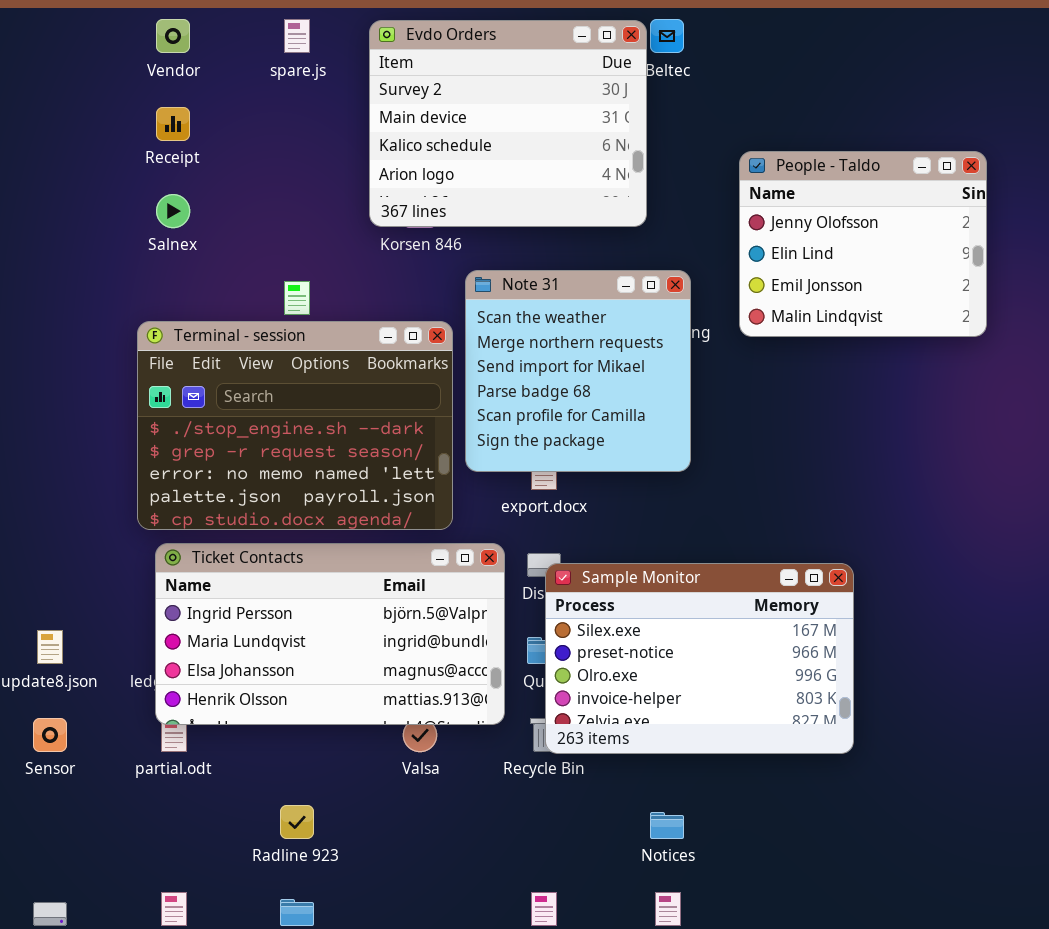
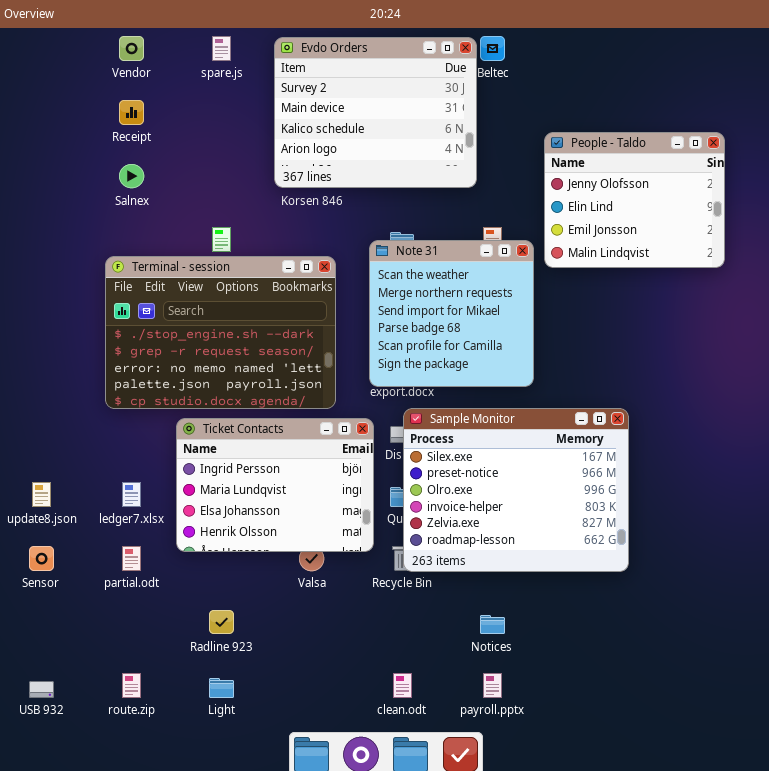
Note 31: [465,270,691,472] -> [369,240,534,387], moved
Ticket Contacts: [155,543,505,725] -> [176,418,374,552], resized
Sample Monitor: [545,563,854,754] -> [403,408,629,572], resized

